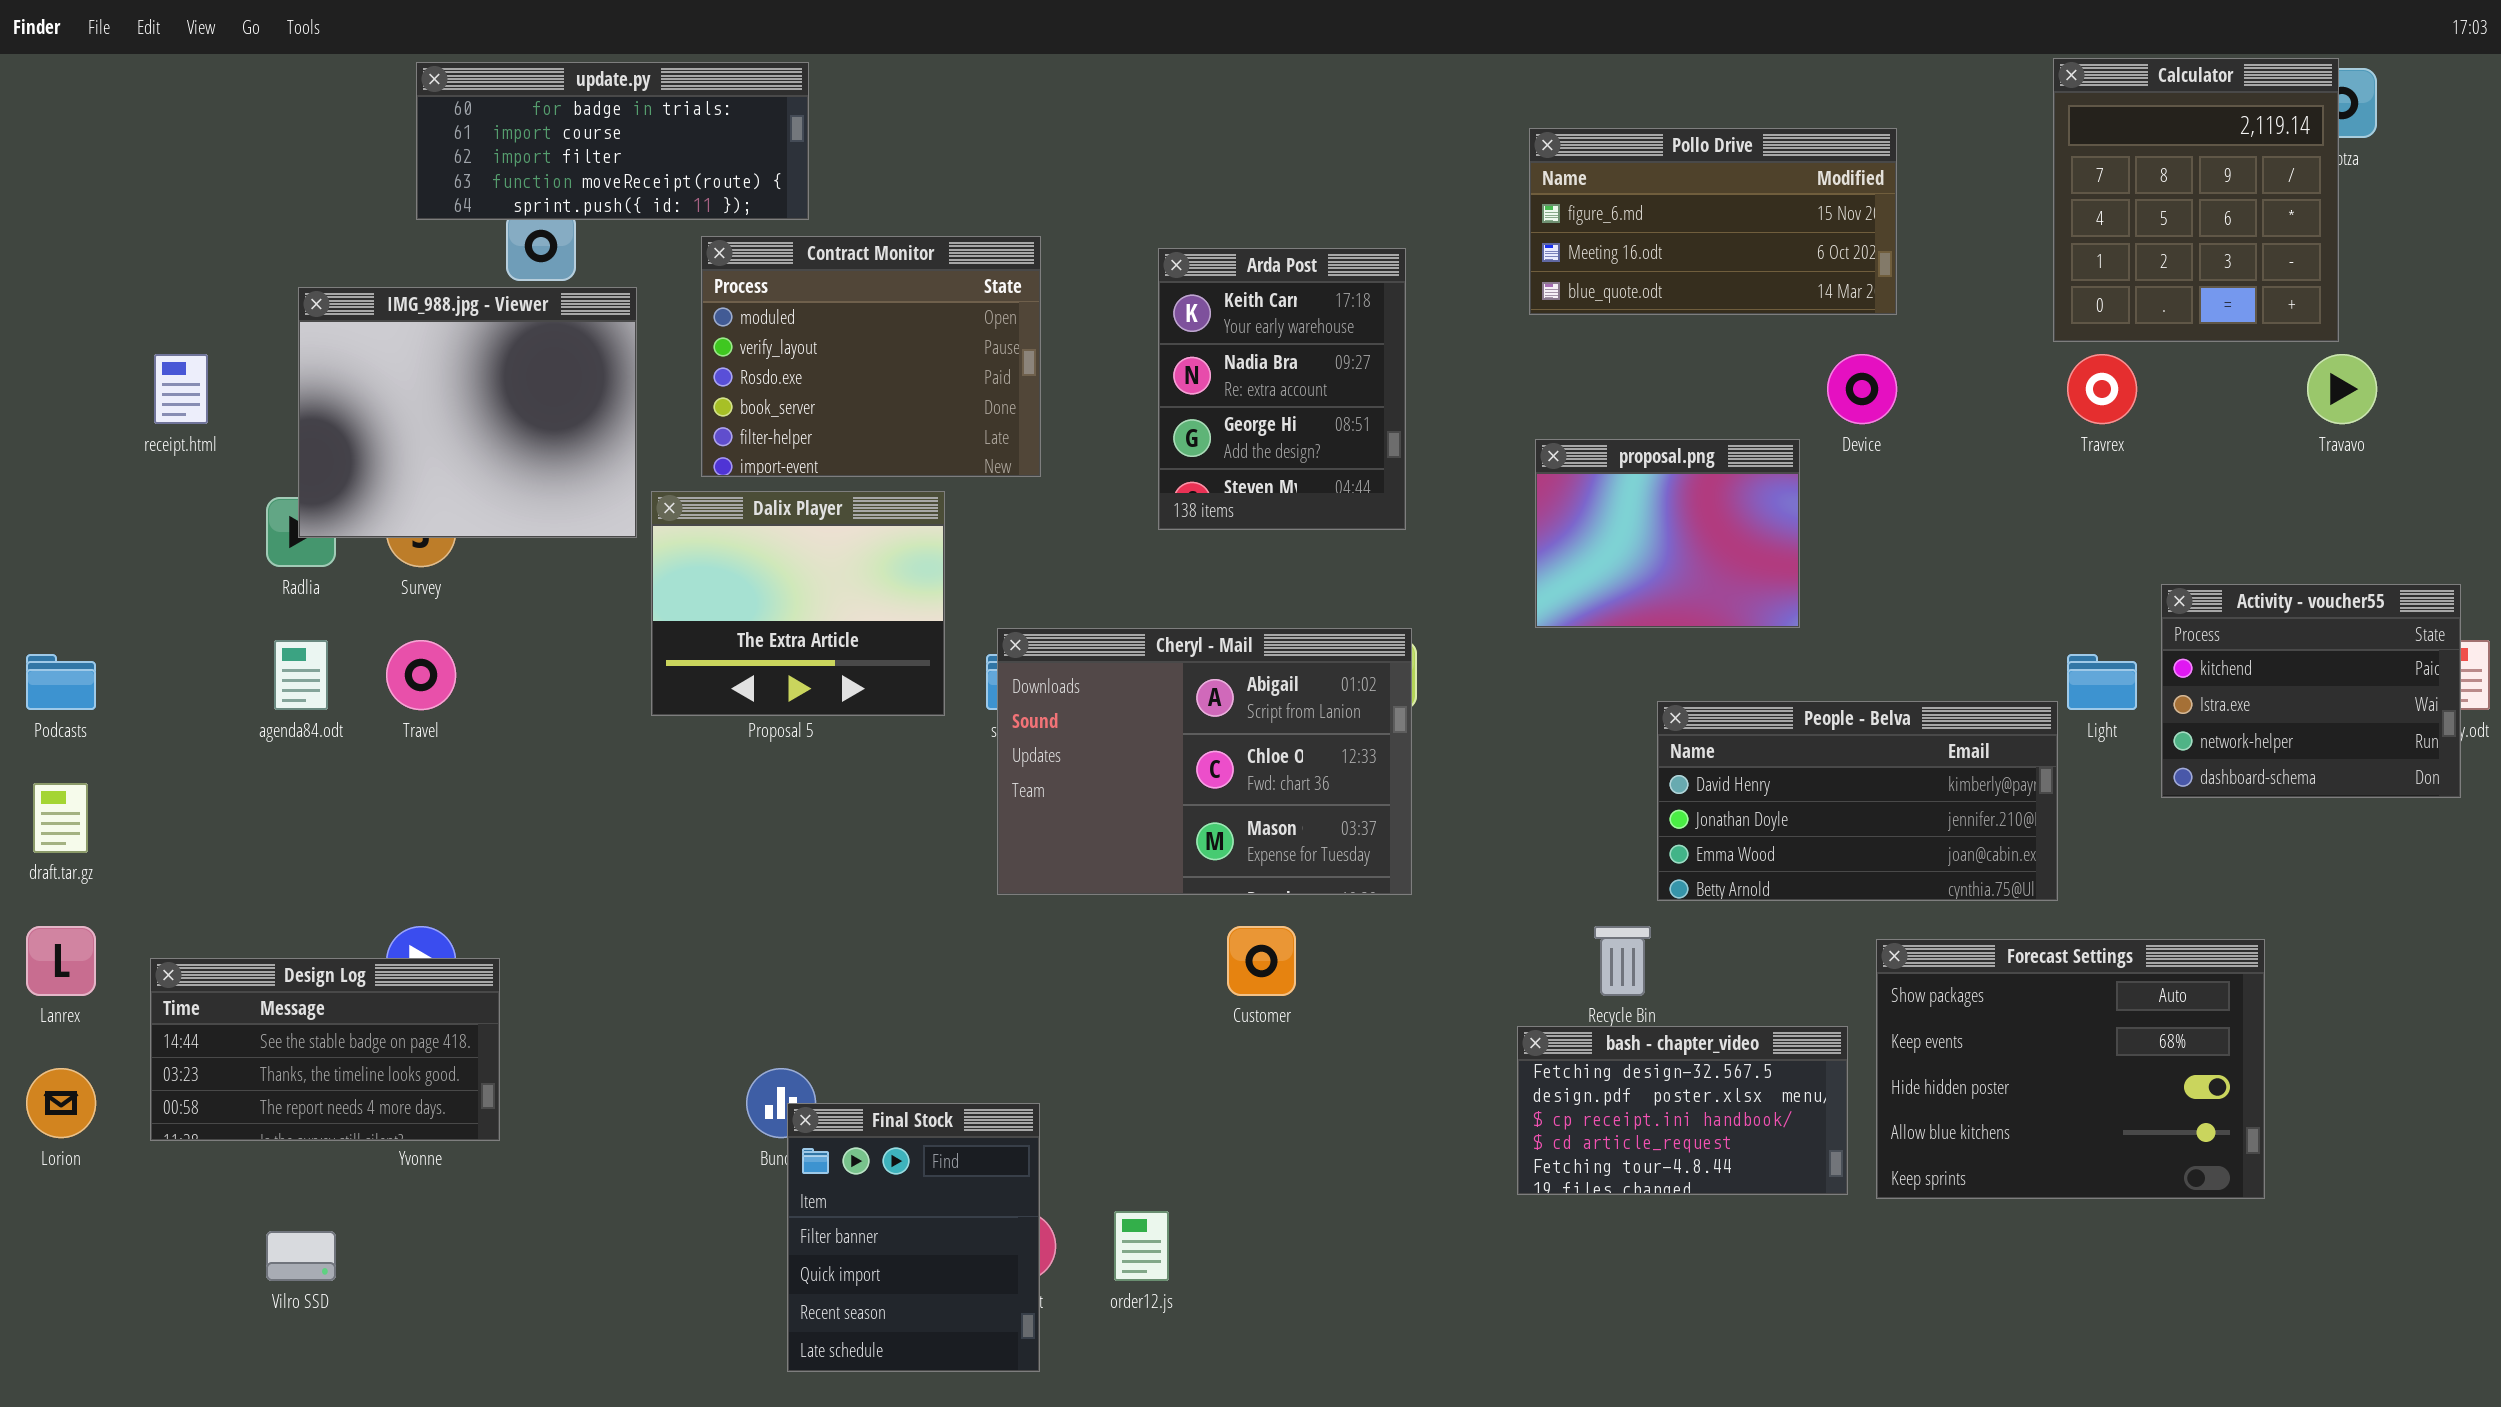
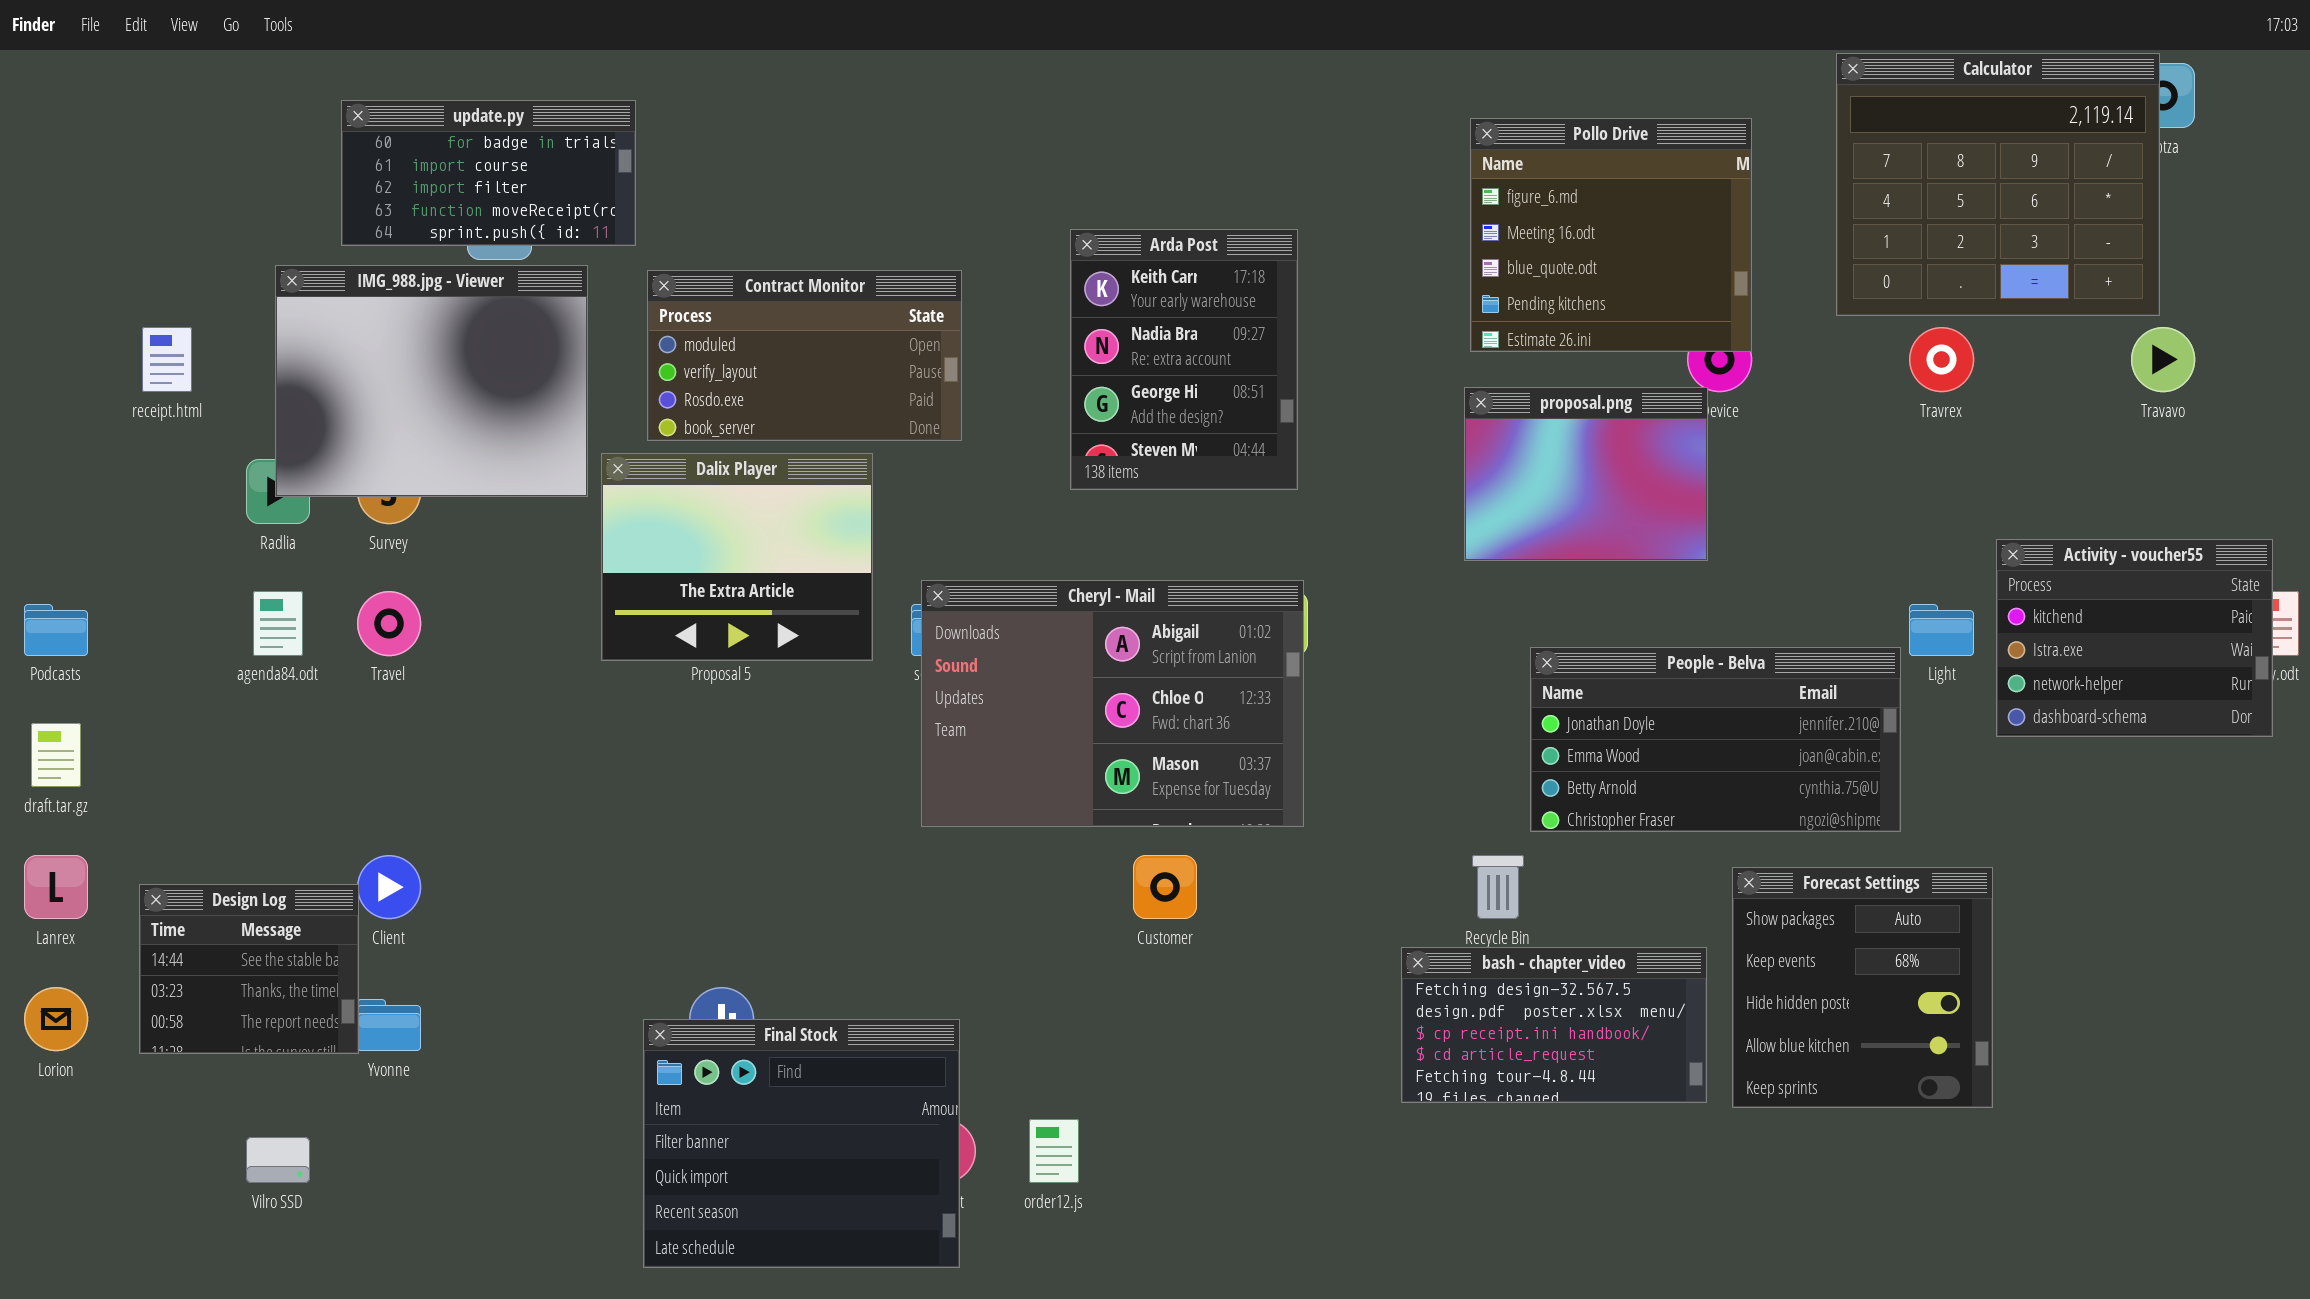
Calculator: [2053,58,2339,342] -> [1836,53,2160,316], resized
update.py: [416,62,809,220] -> [341,100,636,246], moved, resized
Pollo Drive: [1529,128,1897,315] -> [1470,118,1752,352], resized
Contract Monitor: [701,236,1041,477] -> [647,270,962,441], resized
proposal.png: [1535,439,1800,628] -> [1464,387,1708,561], moved
People - Belva: [1657,701,2058,901] -> [1530,647,1901,832], scrolled down 1 row
Forecast Settings: [1876,939,2265,1199] -> [1732,867,1993,1108], resized
Design Log: [150,958,500,1141] -> [139,884,359,1054], resized
Final Stock: [787,1103,1040,1372] -> [643,1019,960,1268], resized

